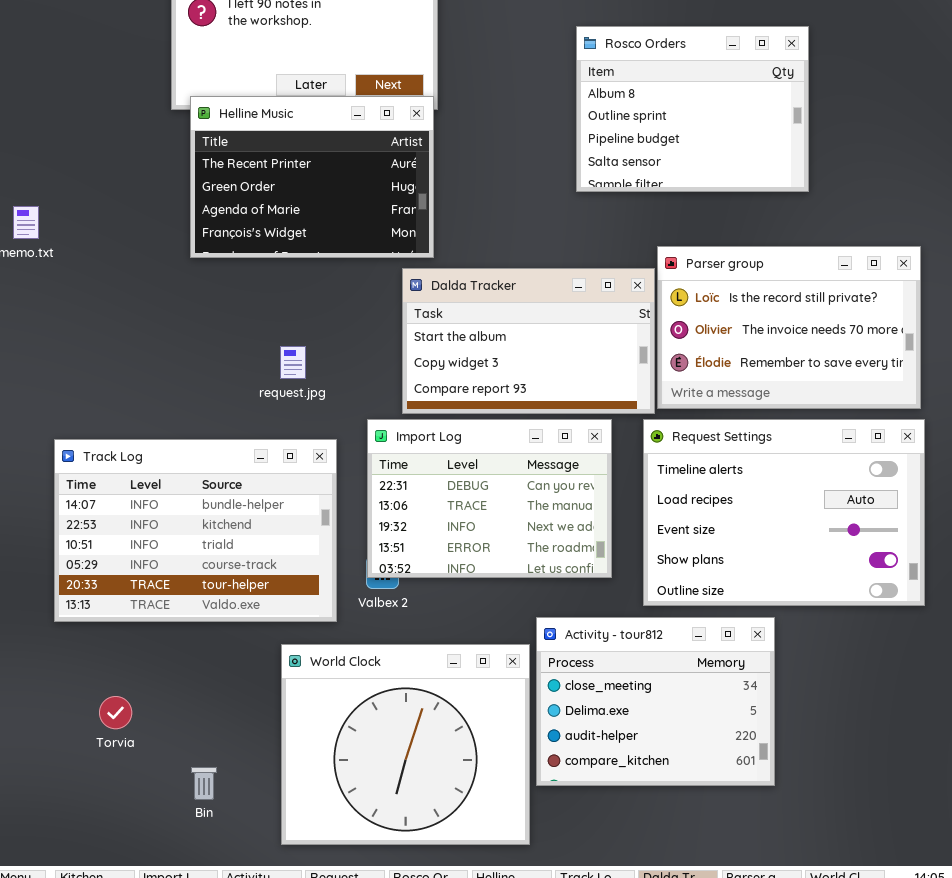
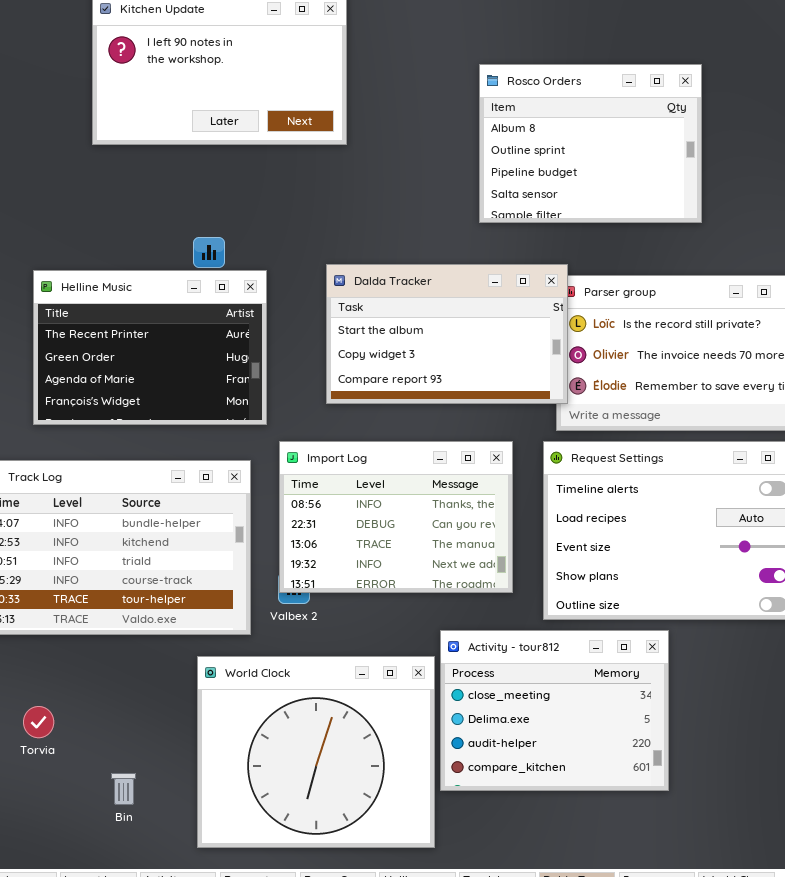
Helline Music: [190,96,434,258] -> [33,270,267,425], moved
Dalda Tracker: [402,268,655,414] -> [326,264,568,404], moved
Import Log: [367,419,612,578] -> [279,441,513,593], scrolled up 1 row

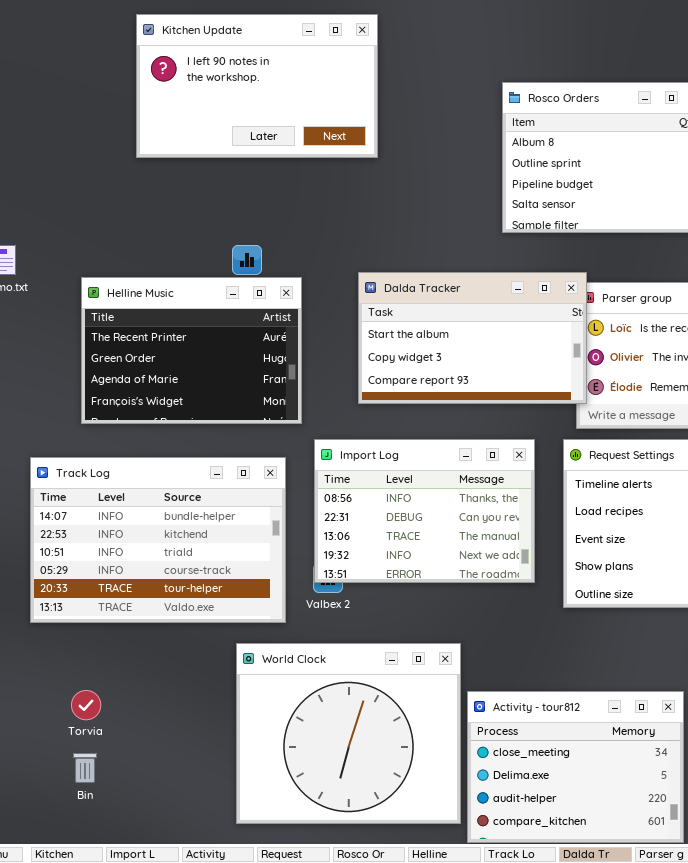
Activity - tour812: [440,630,669,791] -> [467,691,684,843], moved
Bin: [111,773,136,805] -> [73,753,97,783], moved

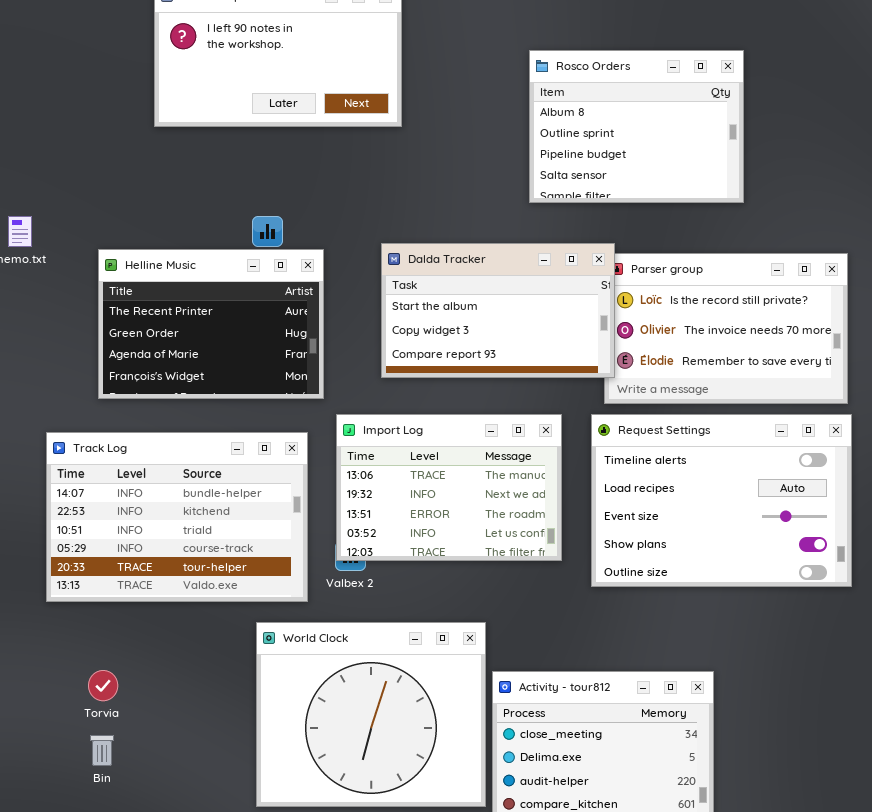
Import Log: [314,439,535,583] -> [336,414,562,561], scrolled down 2 rows

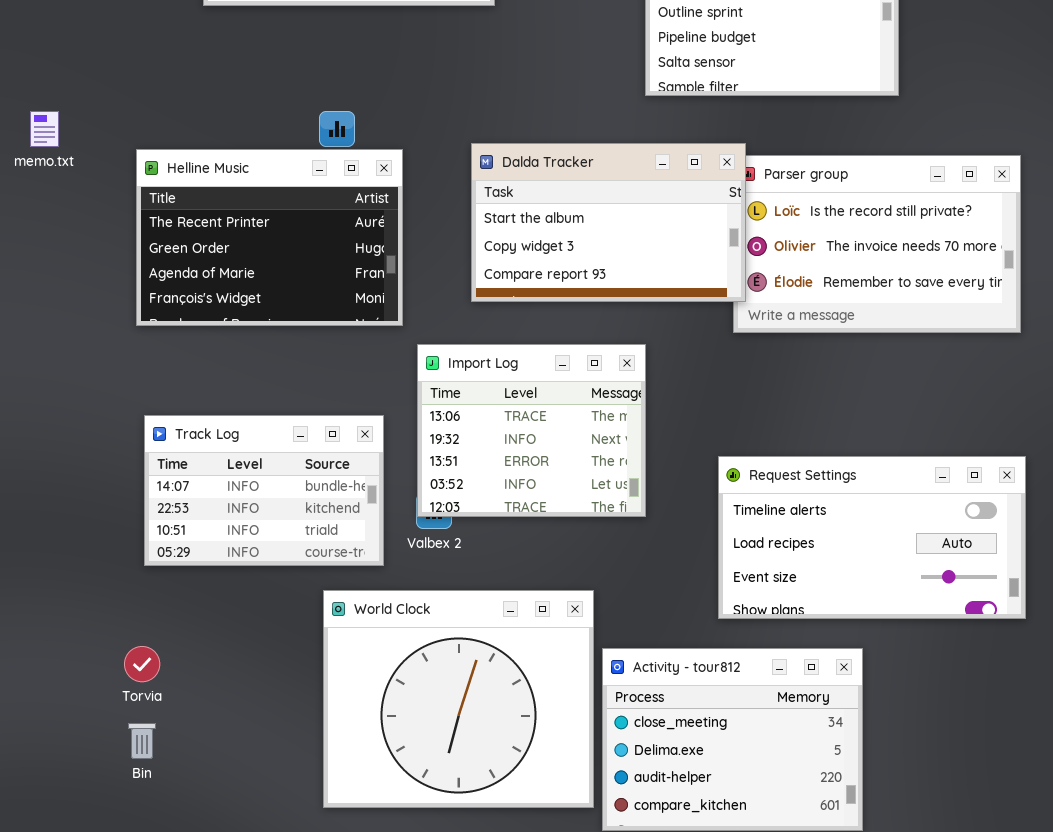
Import Log: [336,414,562,561] -> [417,344,646,517], resized
Request Settings: [591,414,852,587] -> [718,456,1026,619], moved, resized
Track Log: [46,432,308,602] -> [144,415,384,566], resized

